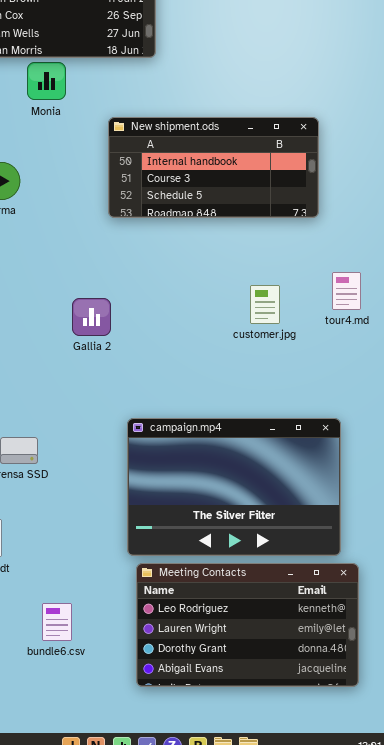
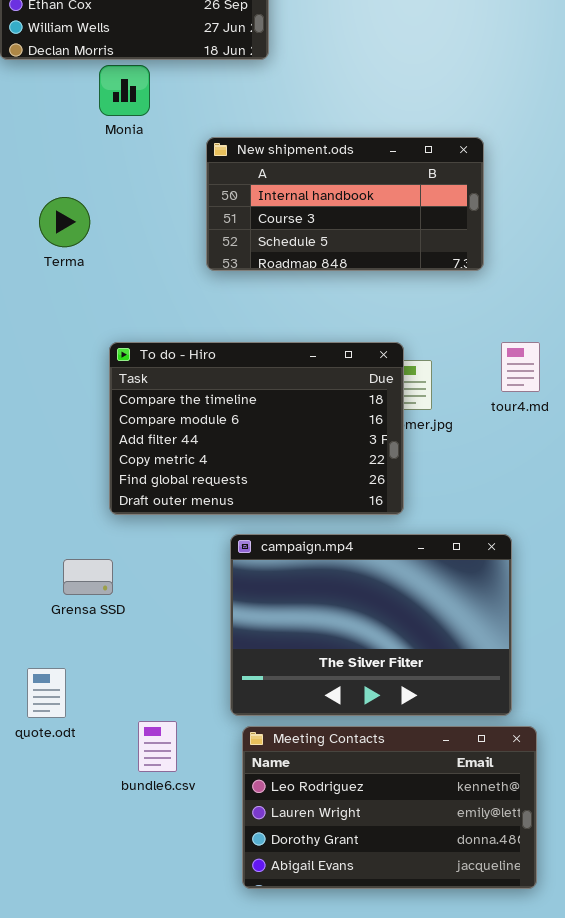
To do - Hiro: none -> [109,342,404,515], opened
bundle6.csv: [42,603,72,641] -> [138,721,177,772], moved

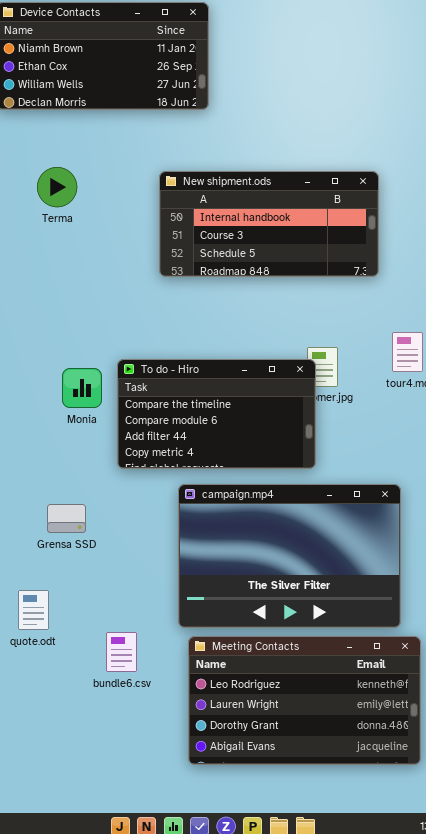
Monia: [99,65,150,116] -> [62,368,102,408], moved
Terma: [39,197,90,247] -> [37,167,77,207], moved
To do - Hiro: [109,342,404,515] -> [117,359,316,469], resized

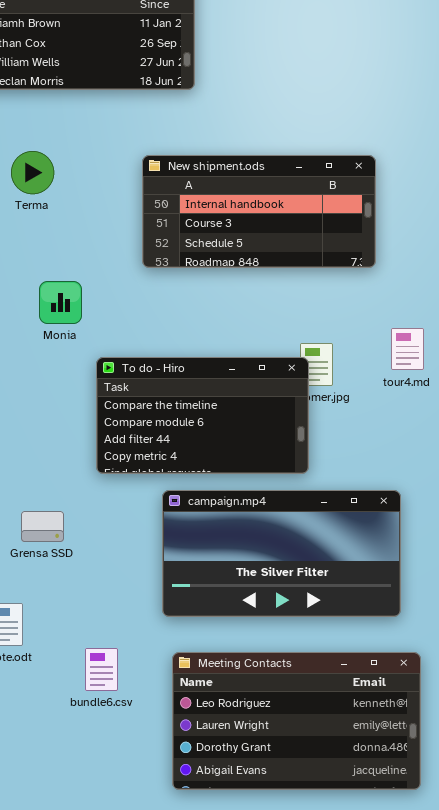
Monia: [62,368,102,408] -> [39,281,82,324], moved
campaign.mp4: [178,484,401,628] -> [162,490,401,617], resized

